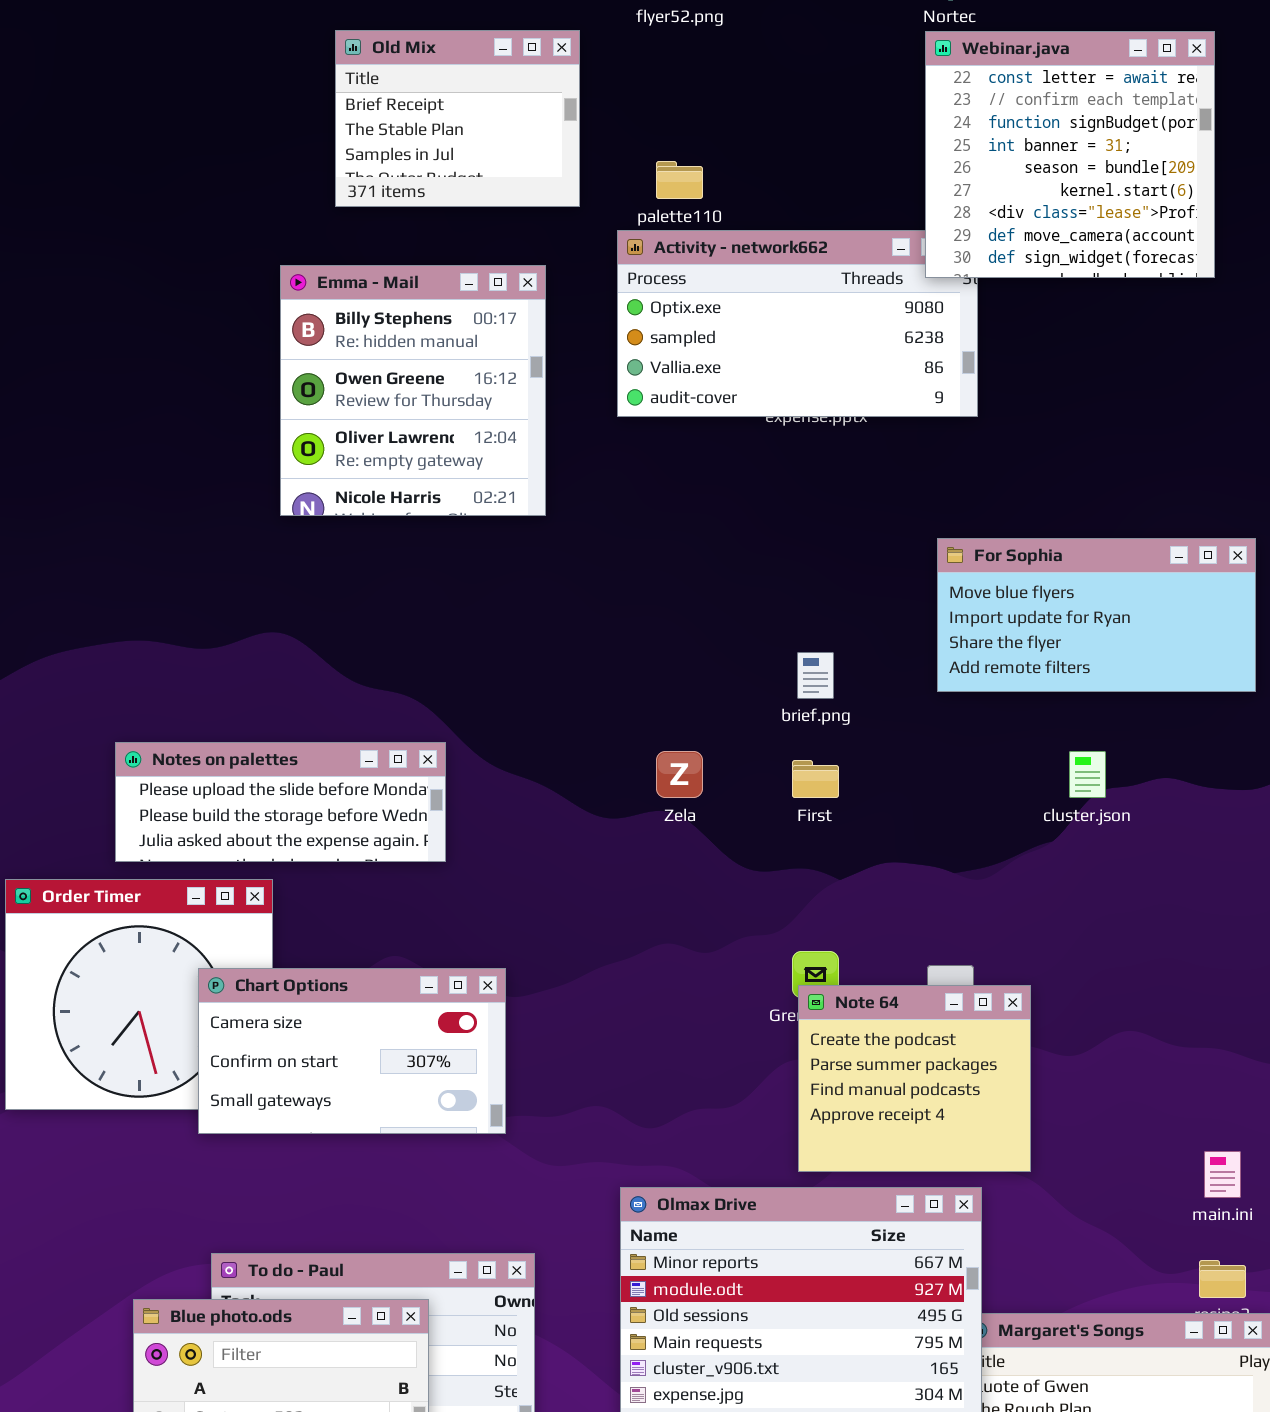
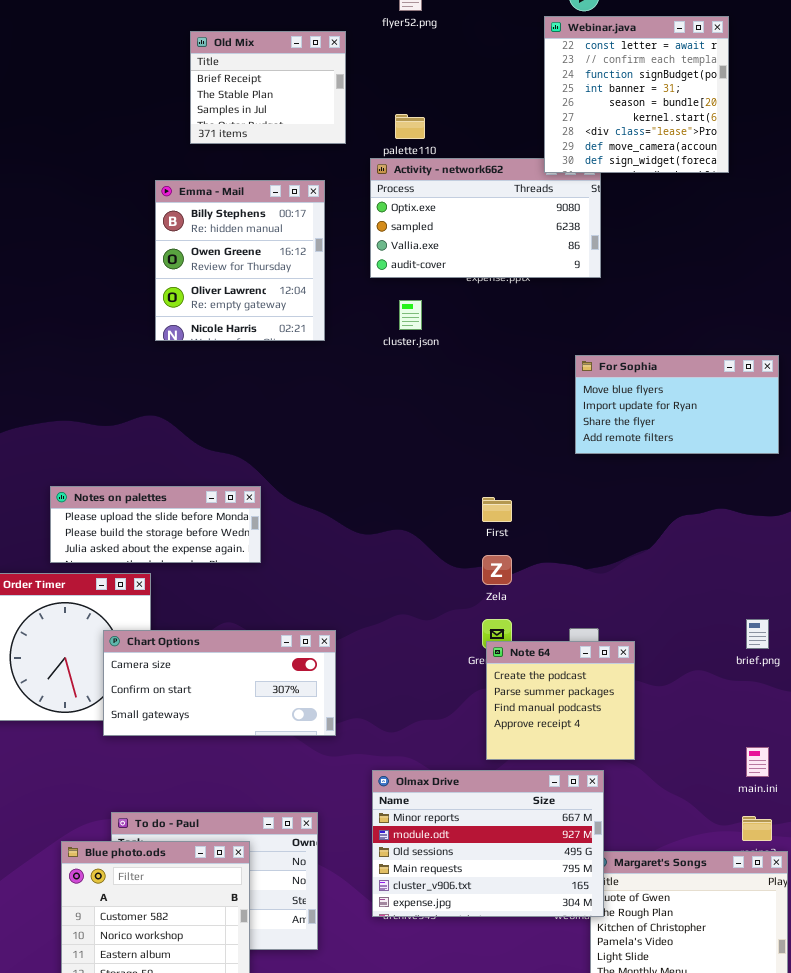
Webinar.java: [925,31,1215,278] -> [544,16,729,173], moved
brief.png: [797,652,834,699] -> [746,619,769,649], moved
Zela: [656,751,703,798] -> [482,555,512,585], moved
cluster.json: [1069,751,1106,798] -> [399,300,422,330], moved
Chart Options: [198,968,506,1134] -> [103,630,336,736], resized

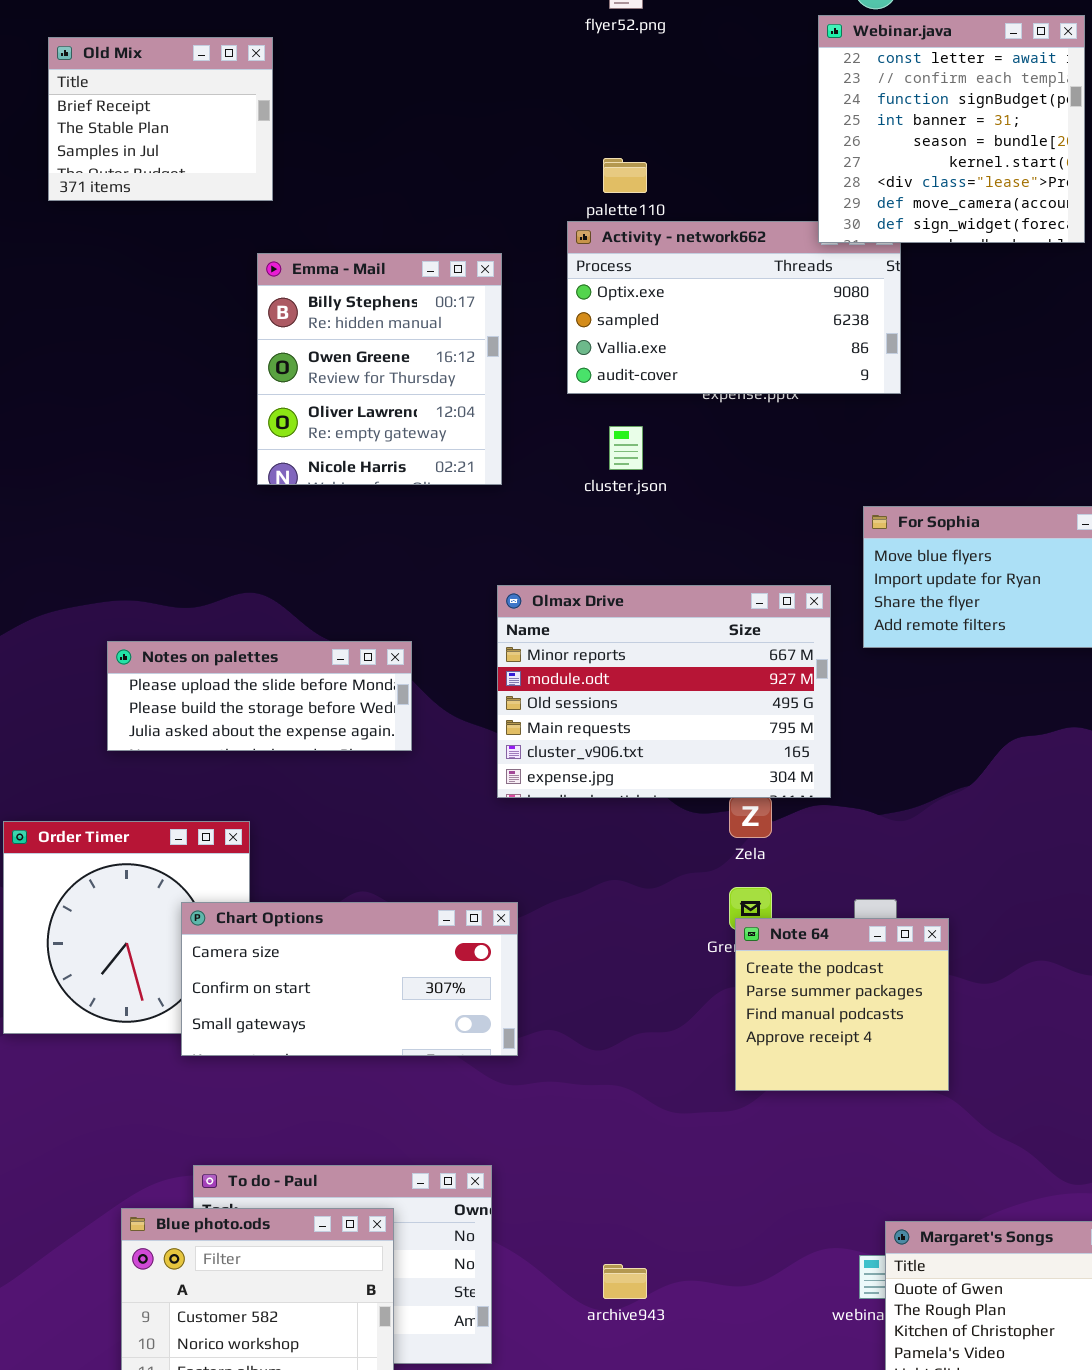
Old Mix: [190,31,346,144] -> [48,37,273,201], moved
Notes on palettes: [50,486,261,563] -> [107,641,412,751], moved
Olmax Drive: [372,770,604,917] -> [497,585,831,798], moved

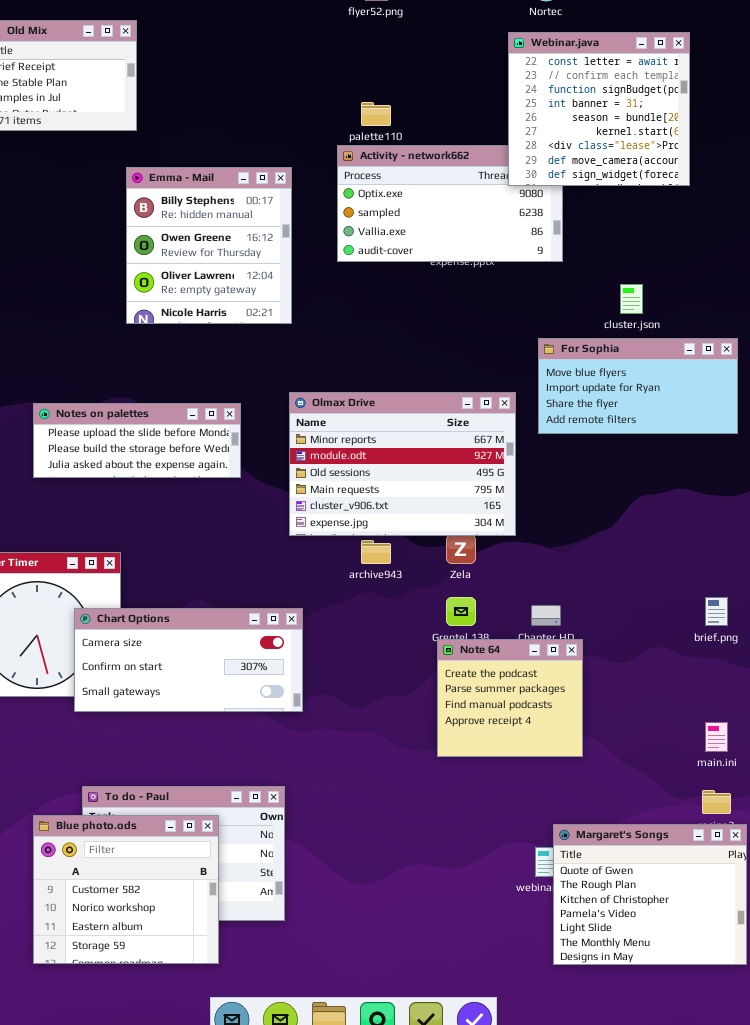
Webinar.java: [818,15,1085,243] -> [508,32,690,186], moved
cluster.json: [609,426,643,470] -> [620,284,643,314], moved
Notes on palettes: [107,641,412,751] -> [33,403,241,478], moved
Note 64: [735,918,949,1091] -> [437,639,583,757], moved
archive943: [603,1264,647,1299] -> [361,540,391,564], moved

